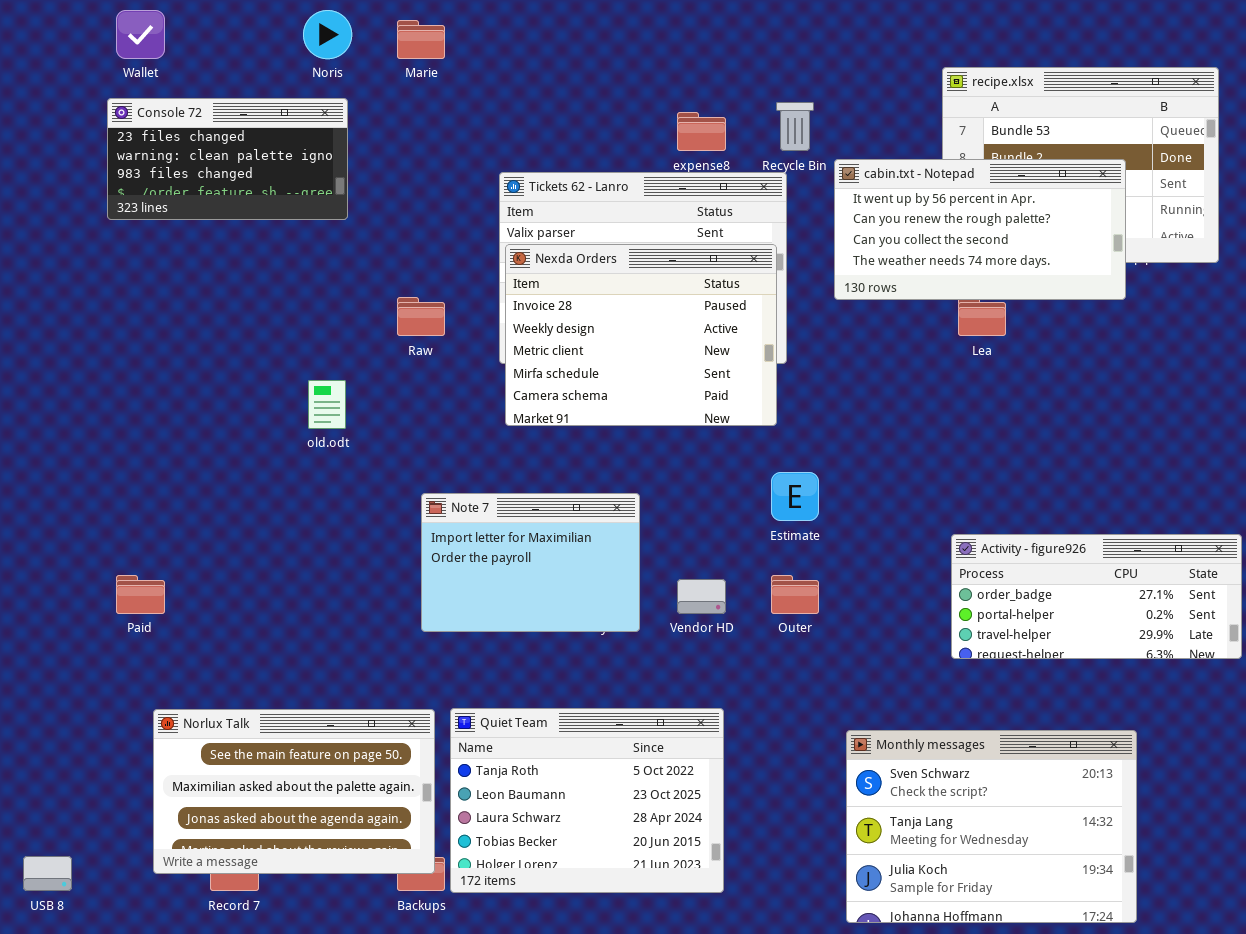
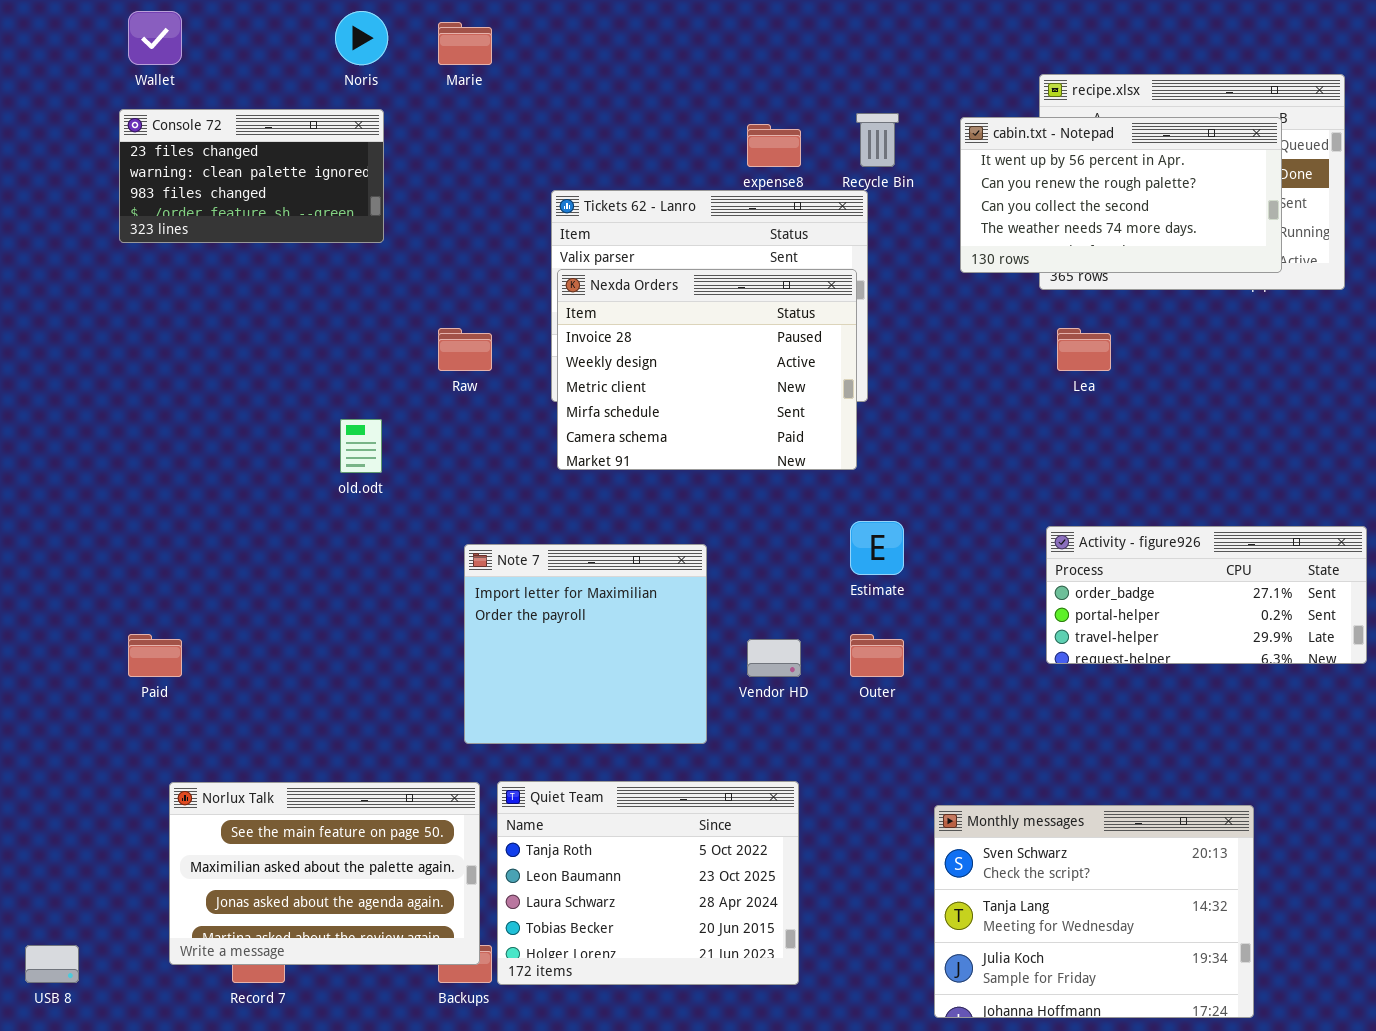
cabin.txt - Notepad: [834,159,1126,300] -> [960,117,1282,273], moved
Note 7: [421,493,640,632] -> [464,544,707,744], resized
Activity - figure926: [951,534,1242,659] -> [1046,526,1367,664], moved

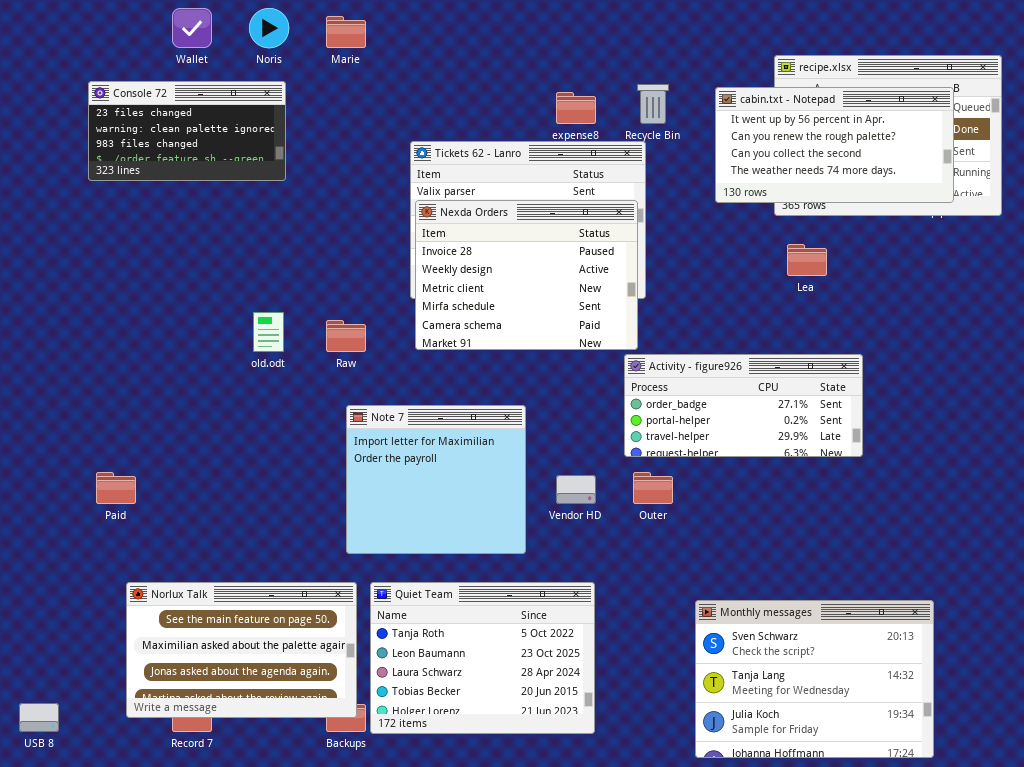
Wallet: [128,11,182,65] -> [172,8,212,48], moved
Raw: [438,328,492,371] -> [326,320,366,352], moved
Activity - figure926: [1046,526,1367,664] -> [624,354,863,457], moved

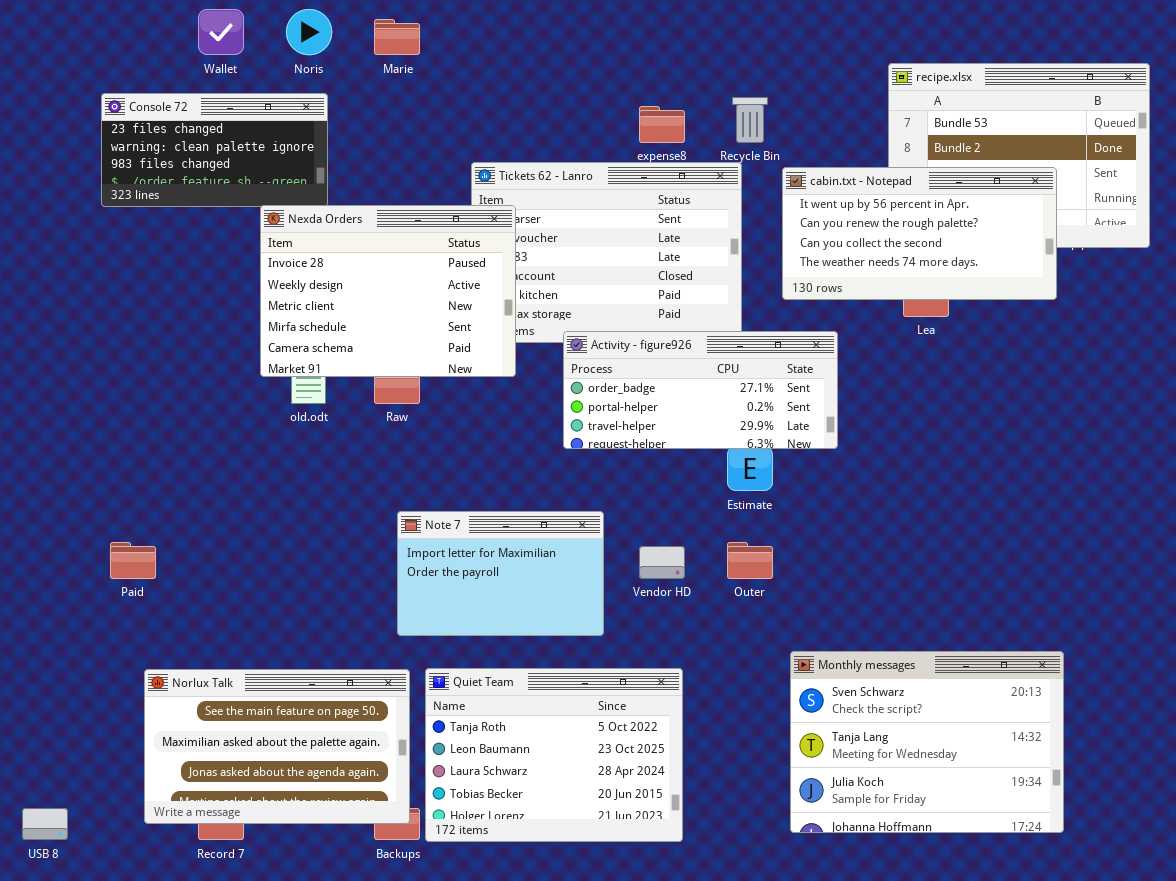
cabin.txt - Notepad: [715,87,954,203] -> [782,167,1057,300], moved
Nexda Orders: [415,200,638,350] -> [260,205,516,377], moved
Activity - figure926: [624,354,863,457] -> [563,331,838,449], moved
Note 7: [346,405,526,554] -> [397,511,604,636], resized
Monthly messages: [695,600,934,758] -> [790,651,1064,833], moved

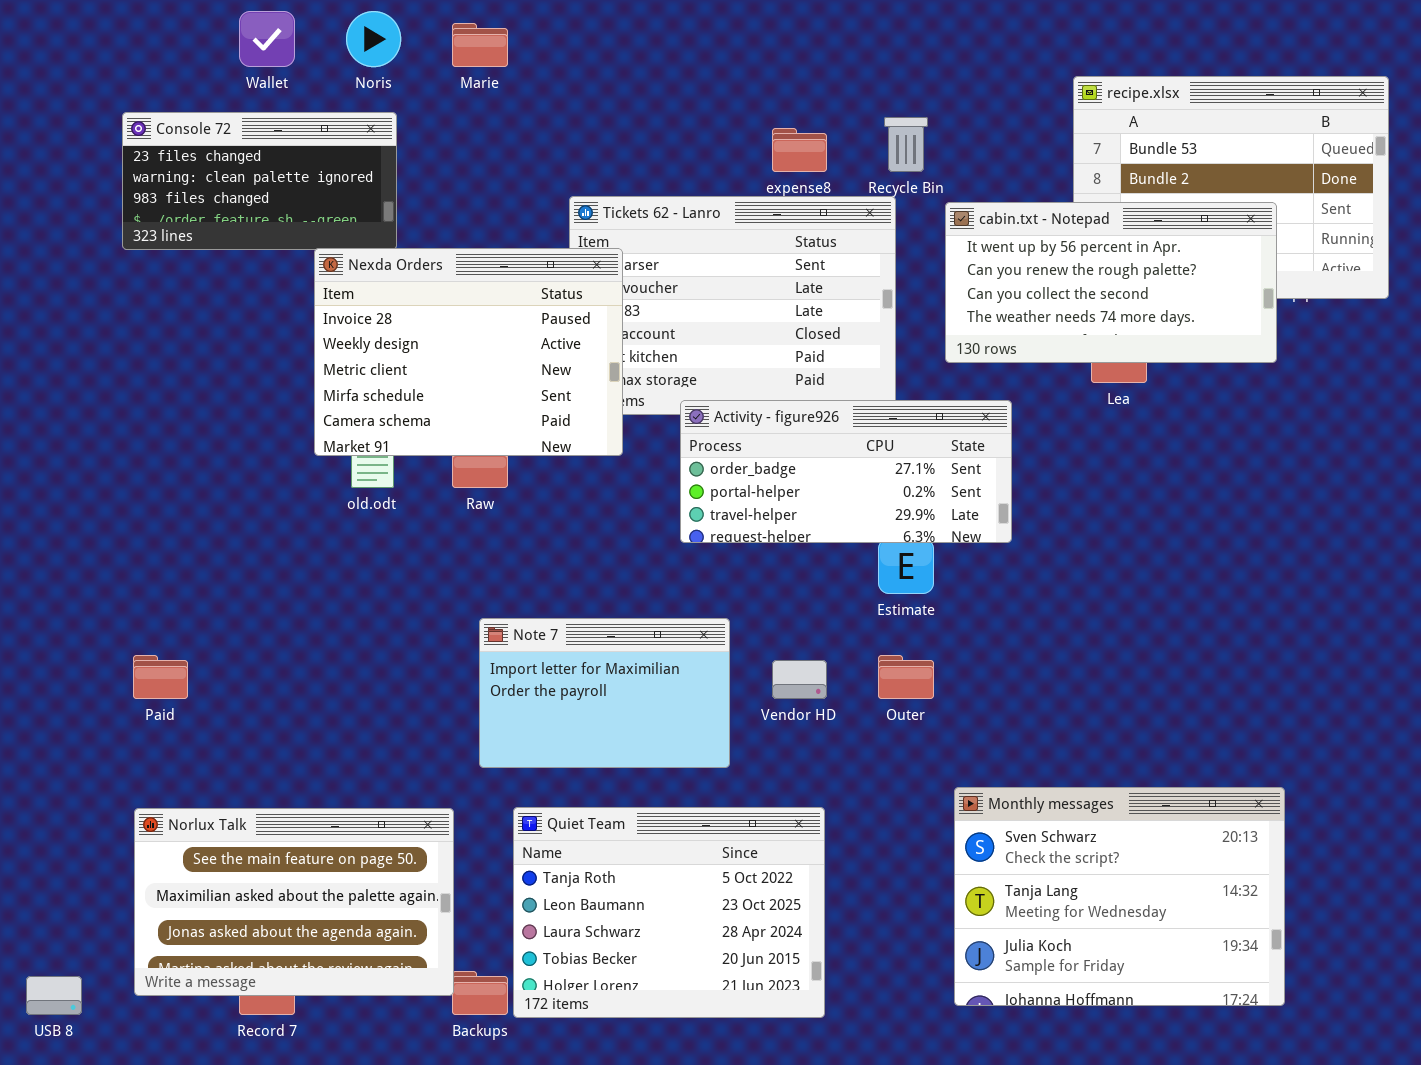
Norlux Talk: [144,669,410,824] -> [134,808,454,996], moved

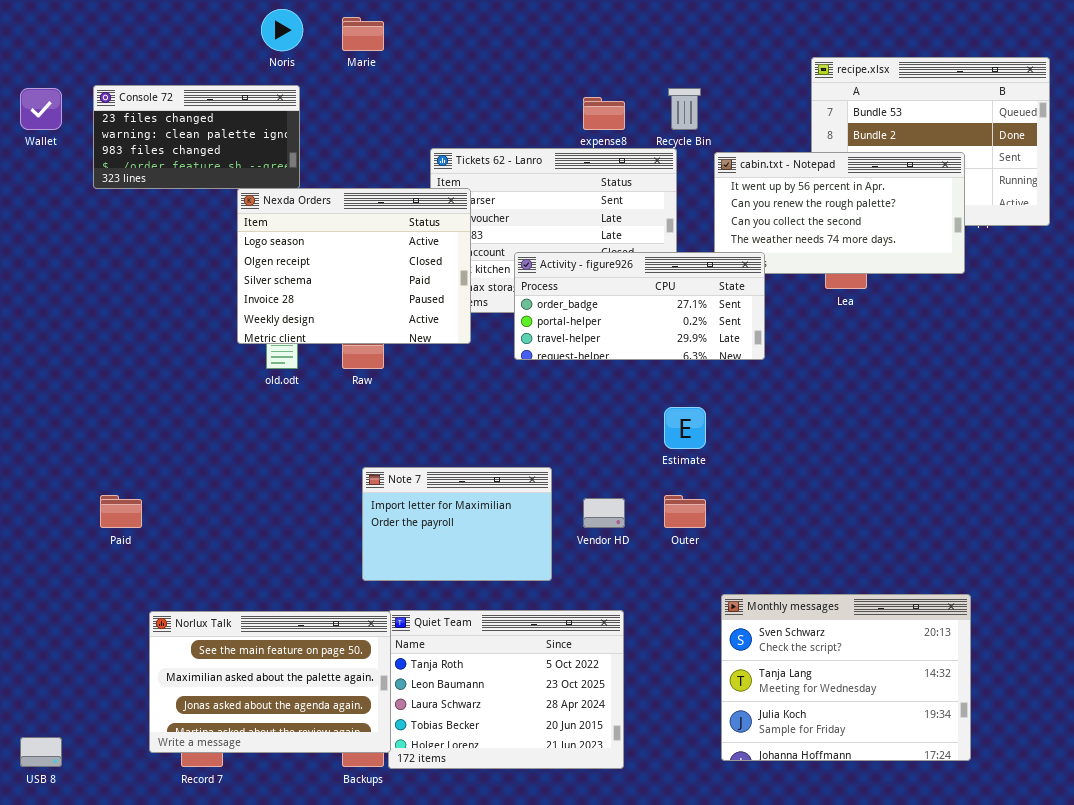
Wallet: [239,11,295,67] -> [20,88,62,130], moved
Nexda Orders: [314,248,623,456] -> [237,188,471,344], scrolled up 3 rows
Activity - figure926: [680,400,1012,543] -> [514,252,765,360], moved
Norlux Talk: [134,808,454,996] -> [149,611,391,753], moved

